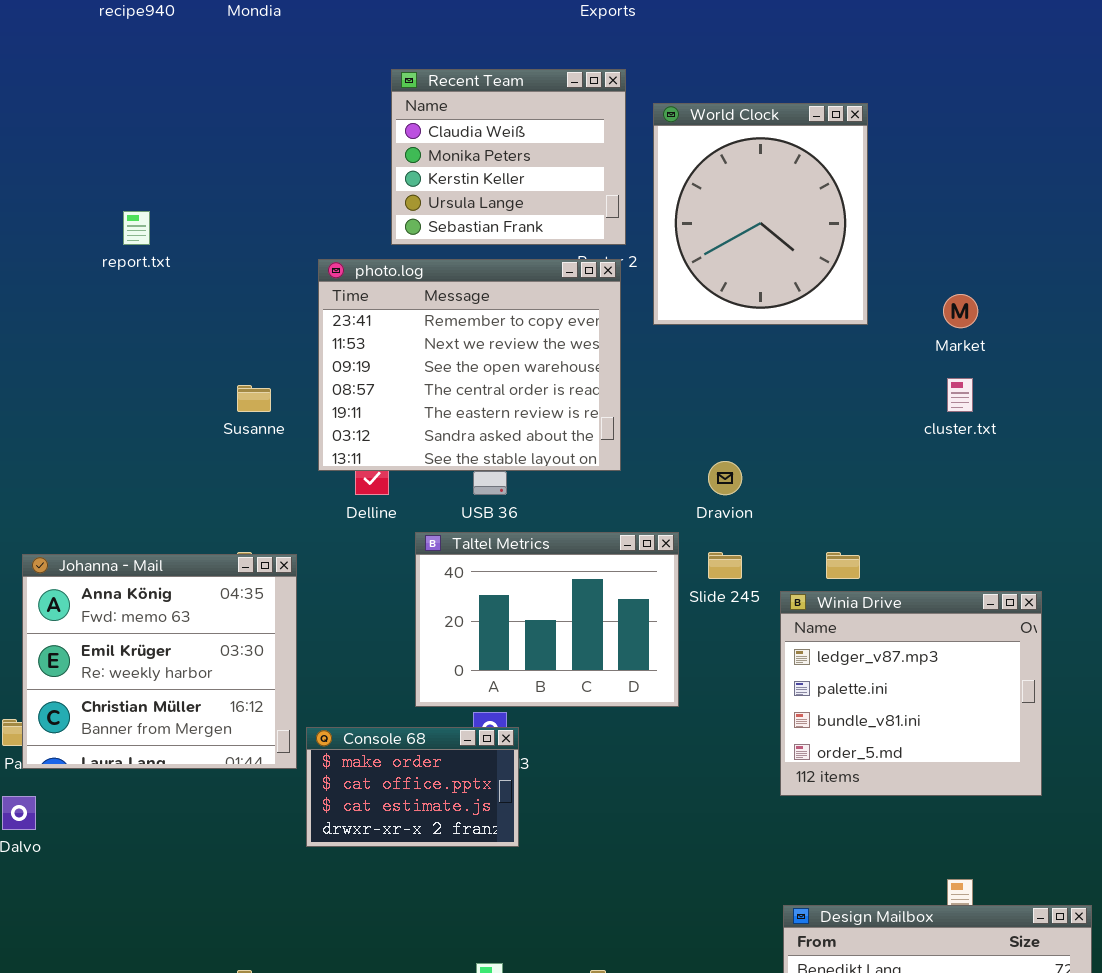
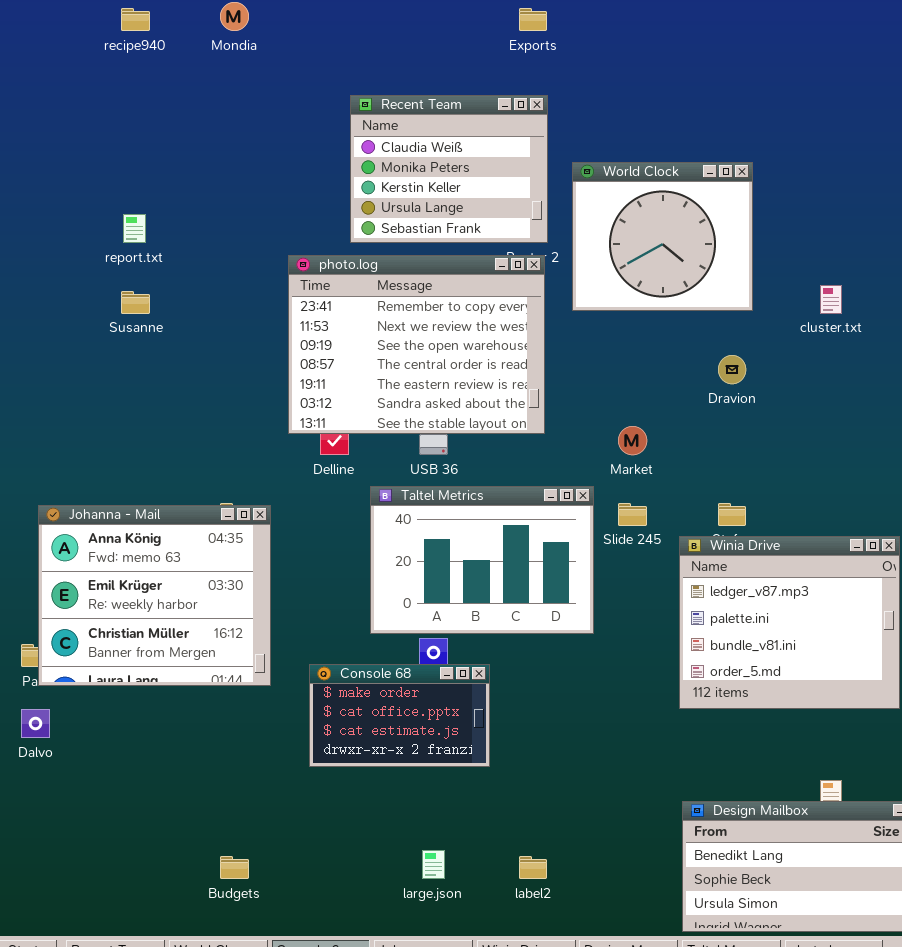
World Clock: [653,103,868,325] -> [572,162,753,311], resized
Market: [943,294,978,328] -> [618,426,647,455], moved
cluster.txt: [947,378,973,412] -> [820,285,842,314], moved
Susanne: [237,385,271,412] -> [121,291,150,314], moved
Dravion: [708,461,742,495] -> [718,355,746,384], moved
Console 68: [306,727,519,847] -> [309,664,490,767], moved

